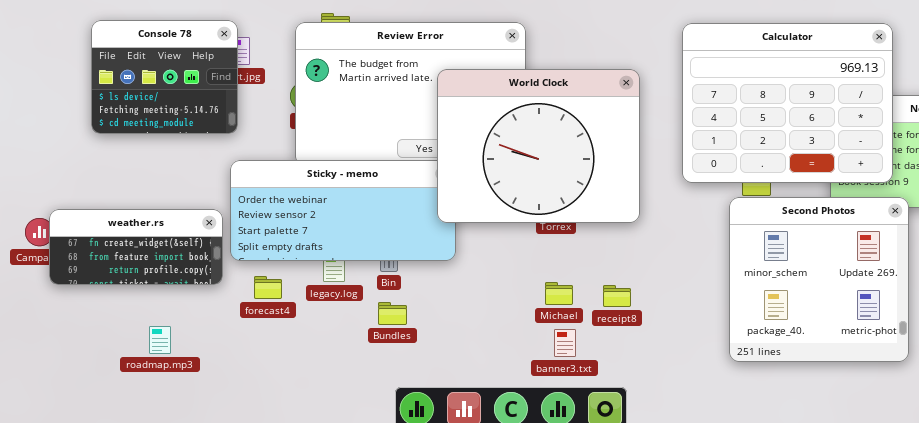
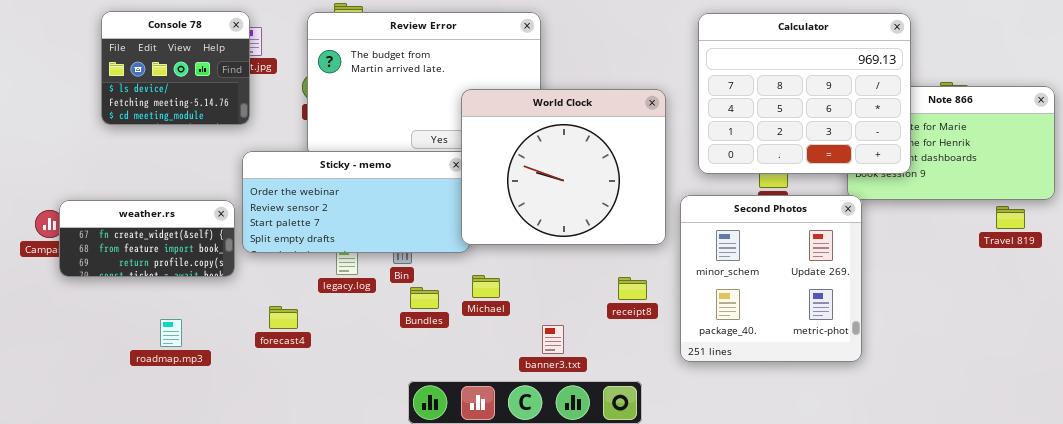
World Clock: [437,69,640,223] -> [461,89,666,245], moved
Second Photos: [729,197,909,362] -> [680,195,862,362], moved
forecast4: [254,276,282,299] -> [269,306,298,329], moved
Michael: [545,282,573,305] -> [472,275,500,298], moved
Bundles: [378,302,407,325] -> [410,287,439,309], moved
banner3.txt: [554,329,576,357] -> [542,325,564,354], moved

